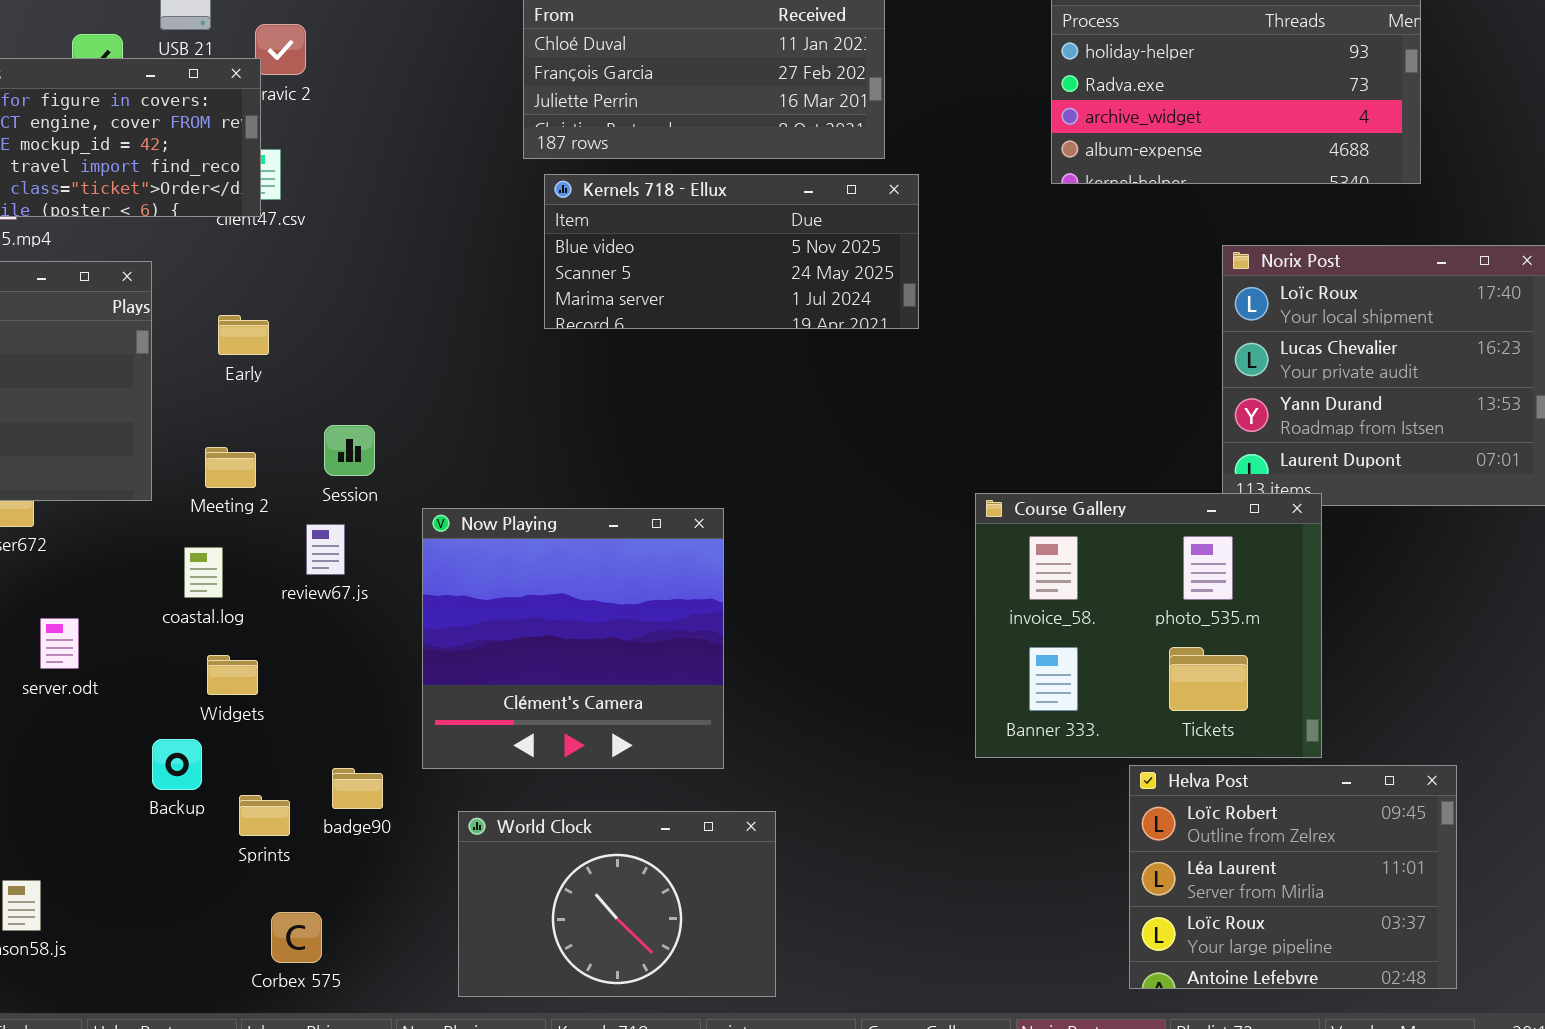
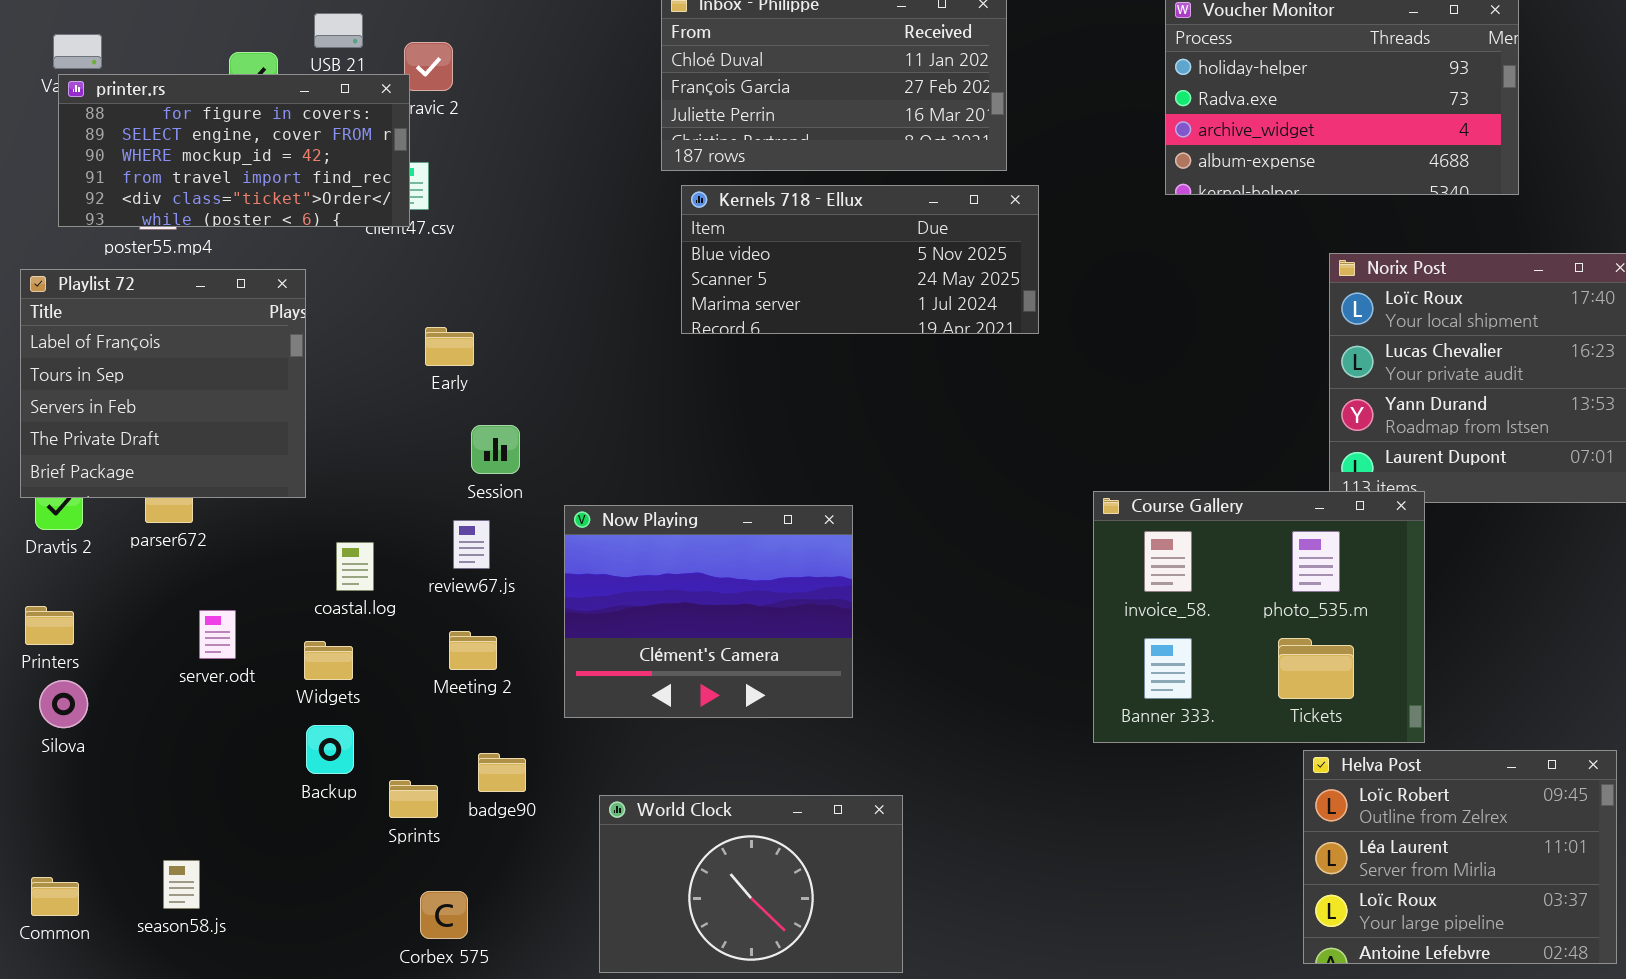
Early: [218,315,269,355] -> [425,327,474,366], moved
Meeting 2: [205,447,256,488] -> [449,631,497,670], moved
Now Playing: [422,508,724,769] -> [564,505,853,718], resized
Widgets: [207,655,258,695] -> [304,641,353,680], moved
Helva Post: [1129,765,1457,989] -> [1303,750,1617,964], moved

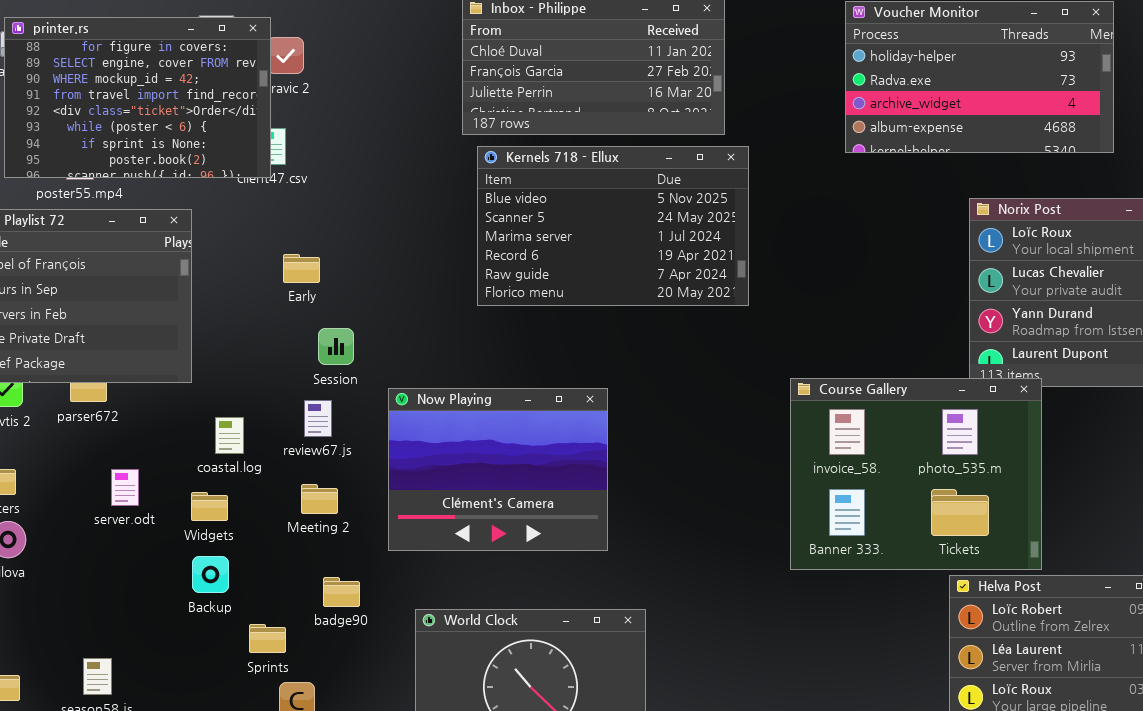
printer.rs: [58,74,410,227] -> [4,17,271,178], resized
Kernels 718 - Ellux: [681,185,1039,334] -> [477,146,749,306], resized
Sprints: [389,780,438,818] -> [249,624,286,653], moved

